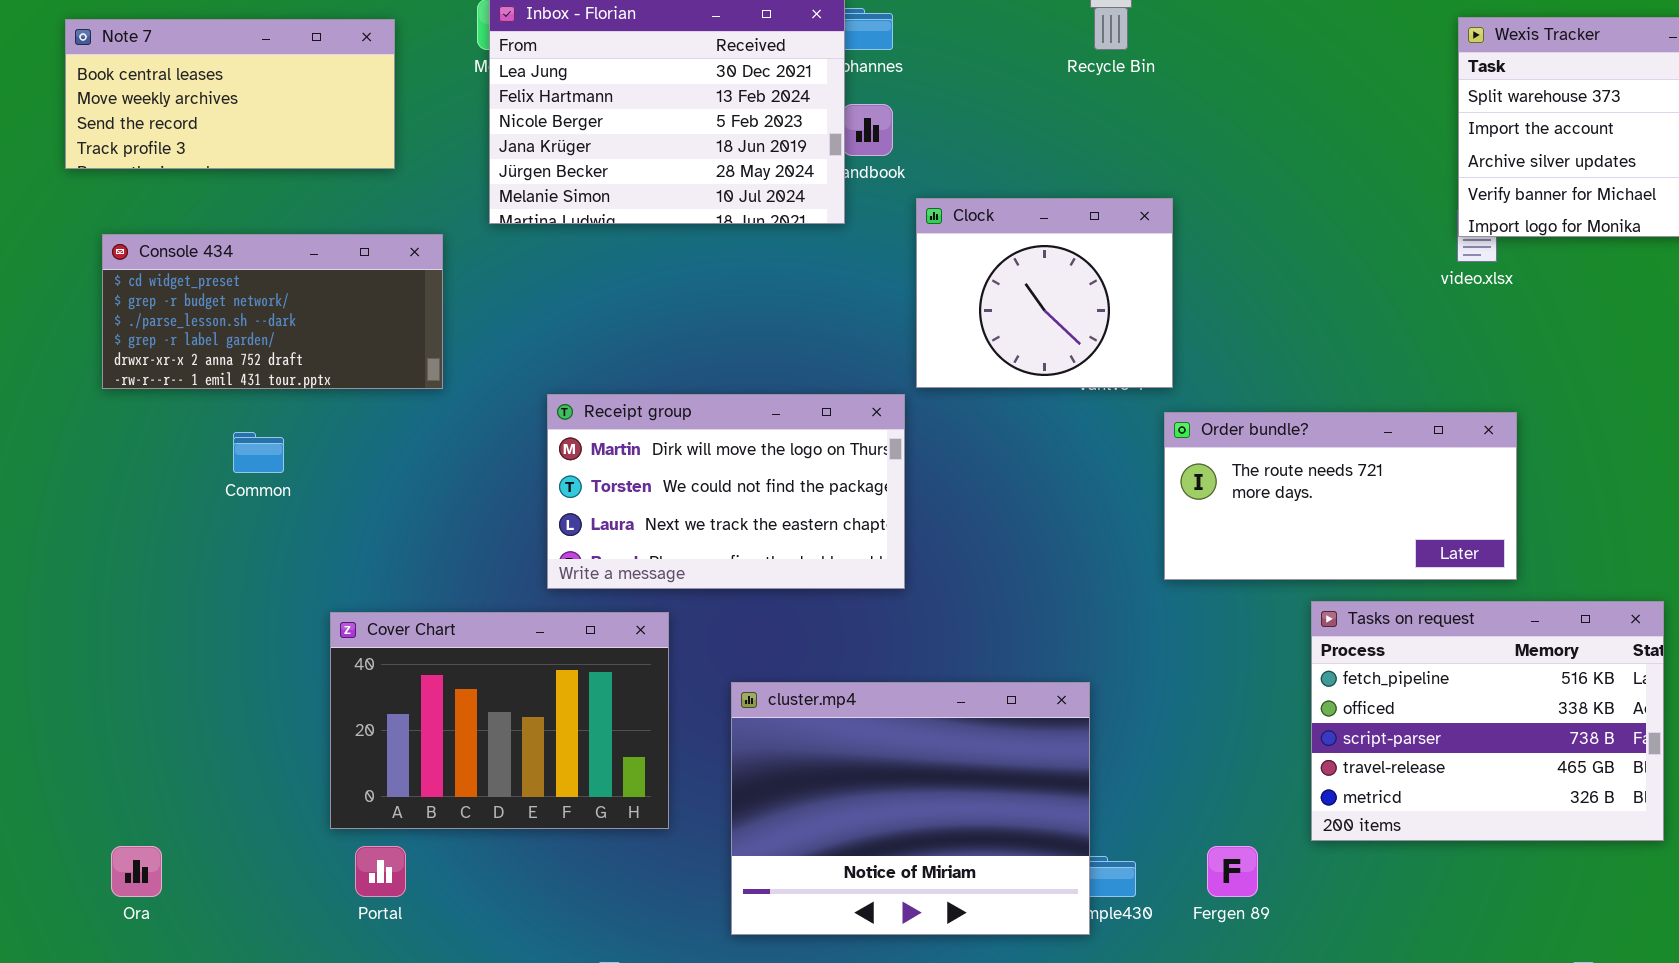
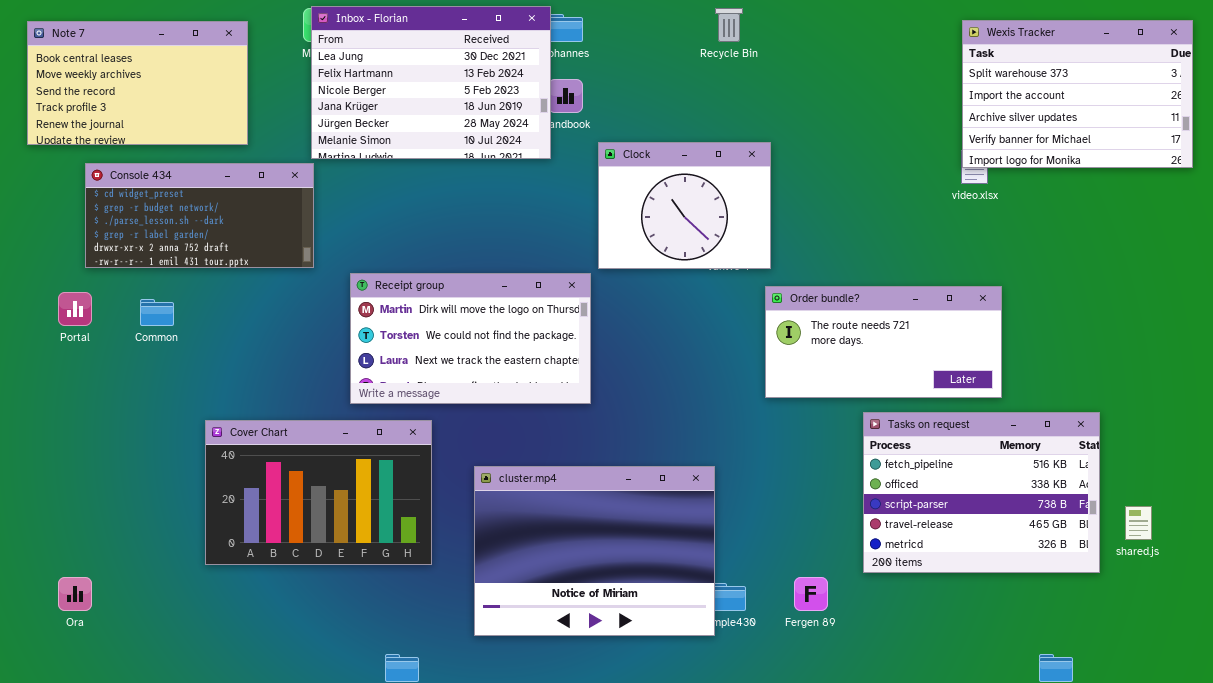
Note 7: [65,19,395,169] -> [27,21,248,145], resized
Console 434: [102,234,443,389] -> [85,163,314,268], moved
Portal: [355,846,406,897] -> [58,292,92,326], moved

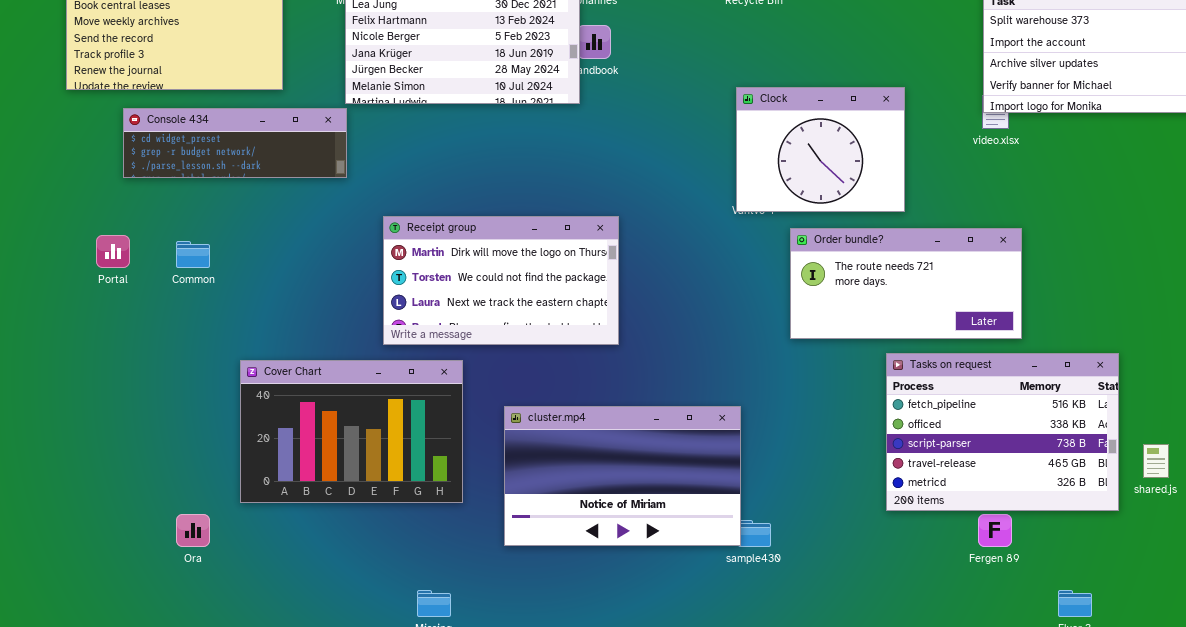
Clock: [598,142,771,269] -> [736,87,905,212], moved
Console 434: [85,163,314,268] -> [123,108,347,178], resized
cluster.mp4: [474,466,715,636] -> [504,406,741,546], resized
Ora: [58,577,92,611] -> [176,514,210,547], moved
Fergen 89: [794,577,828,611] -> [978,514,1012,547], moved

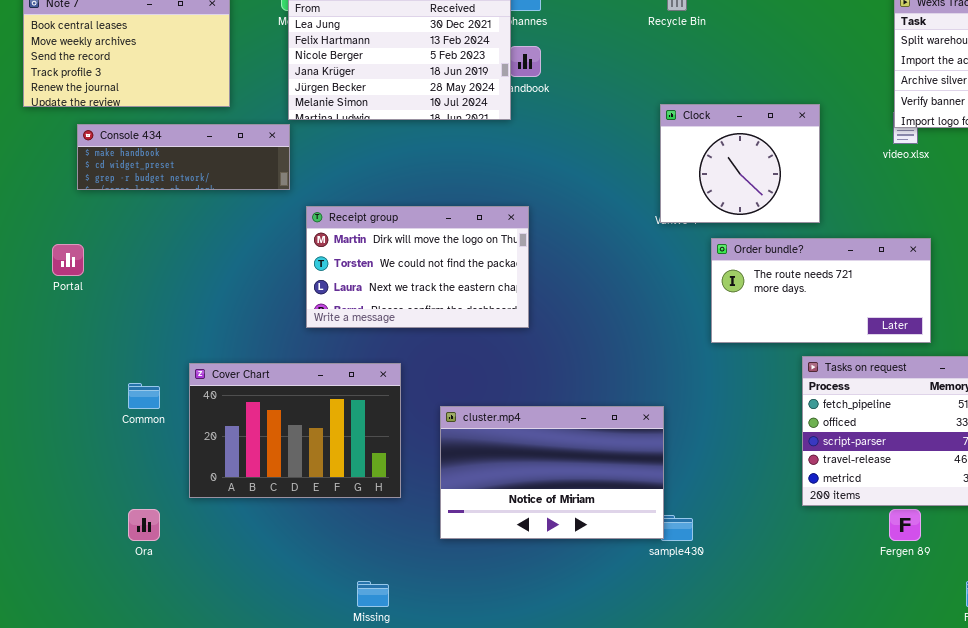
Console 434: [123,108,347,178] -> [77,124,290,190], scrolled up 1 row
Receipt group: [383,216,619,345] -> [306,206,529,328], moved
Common: [176,241,210,268] -> [128,383,160,409], moved

